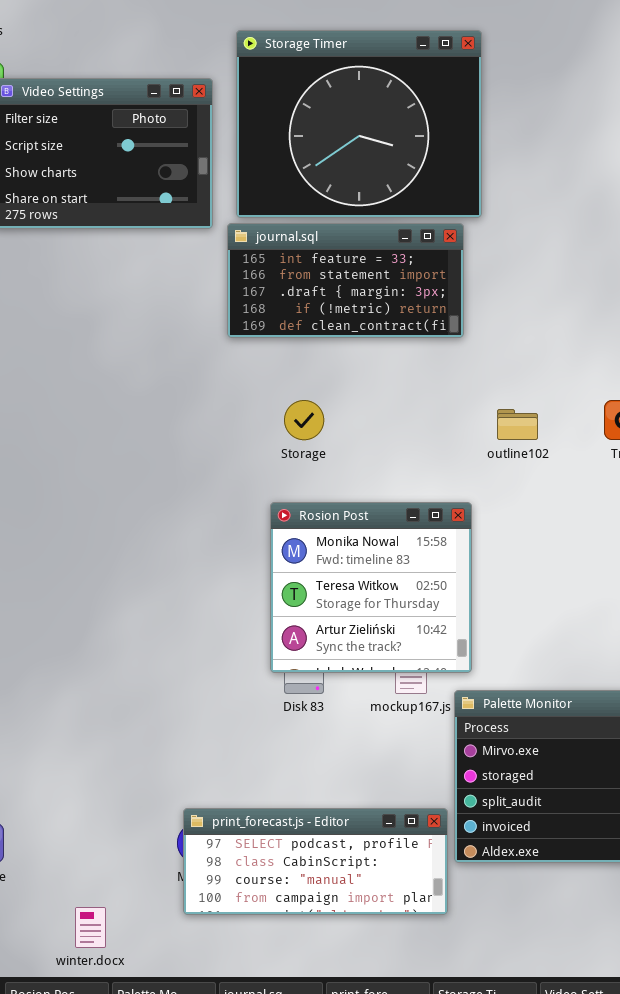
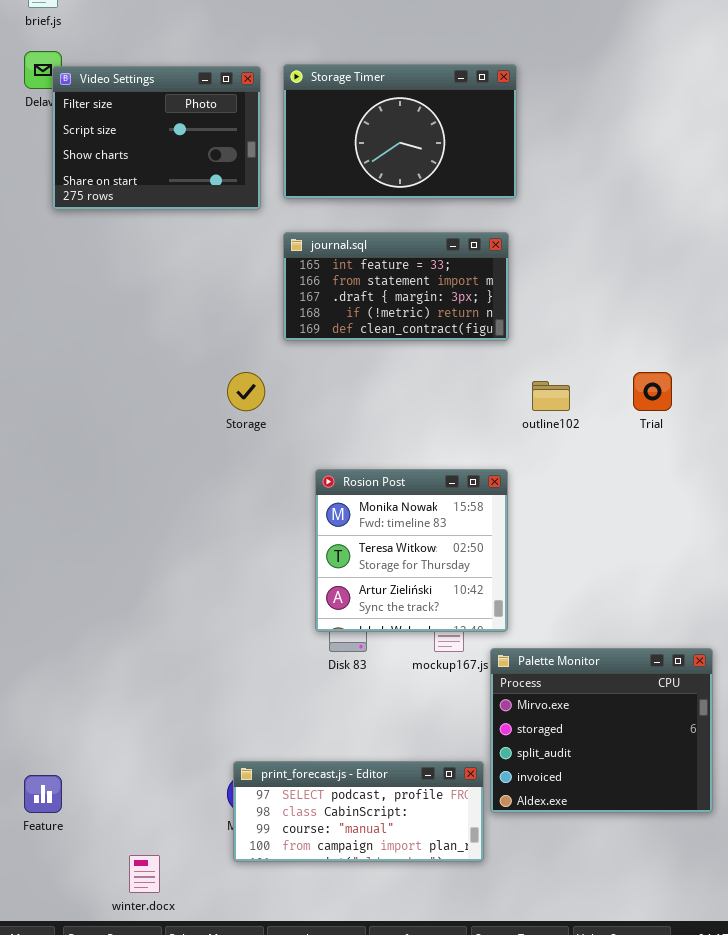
Storage Timer: [236,30,482,218] -> [283,64,517,199], resized
journal.sql: [227,223,464,338] -> [283,232,509,341], moved
Storage: [284,400,324,440] -> [227,372,265,411], moved

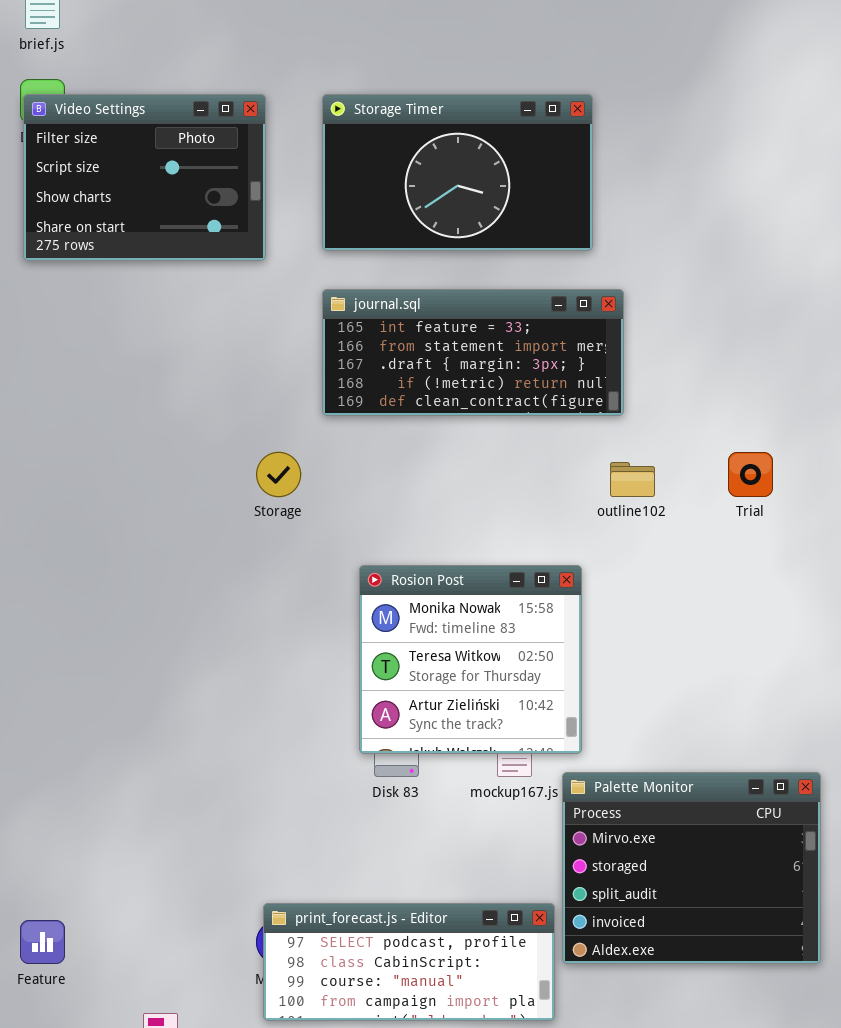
Video Settings: [52,66,261,210] -> [23,94,266,261], moved
journal.sql: [283,232,509,341] -> [322,289,624,416], resized

